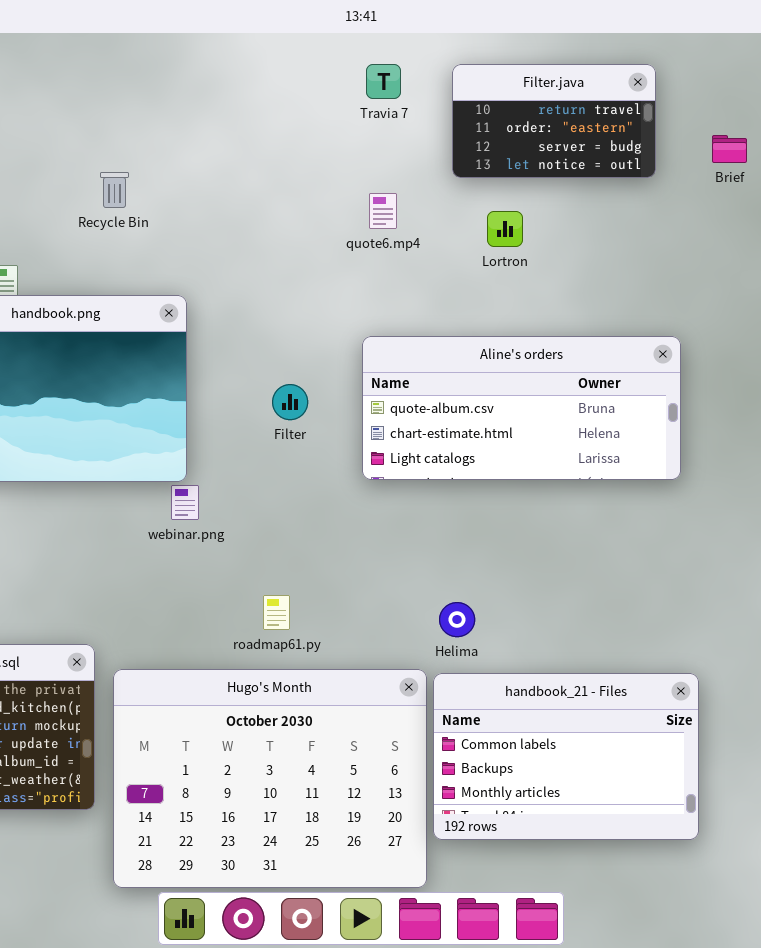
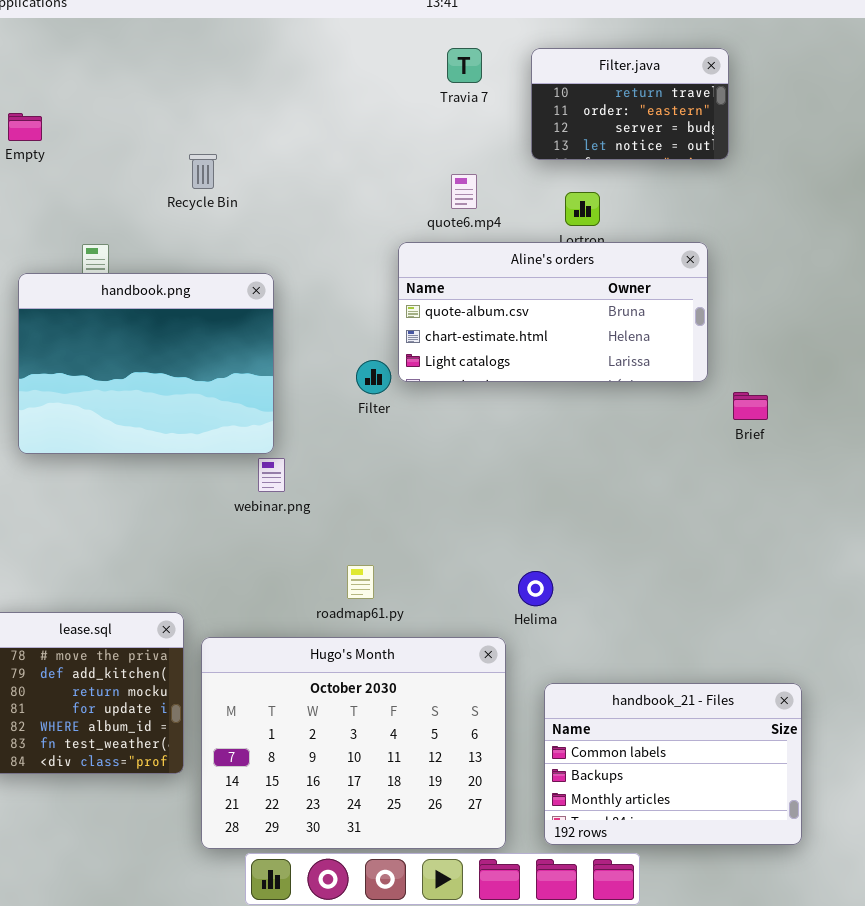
Brief: [712,135,747,163] -> [733,392,768,420], moved
Aline's orders: [362,336,681,480] -> [398,242,708,382], moved
handbook_21 - Files: [433,673,699,840] -> [544,683,802,845], moved

